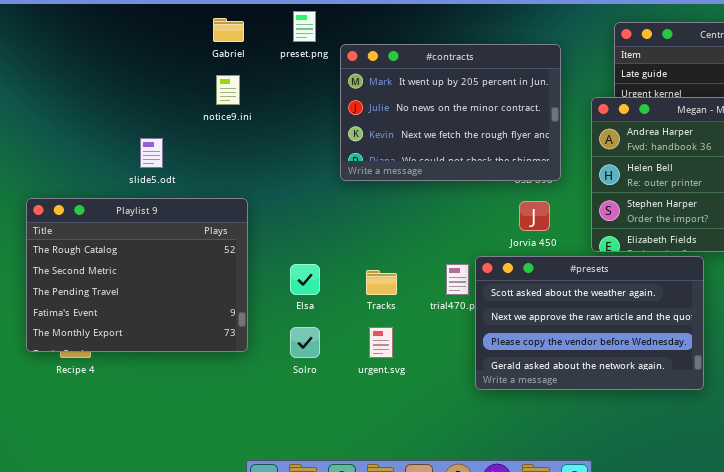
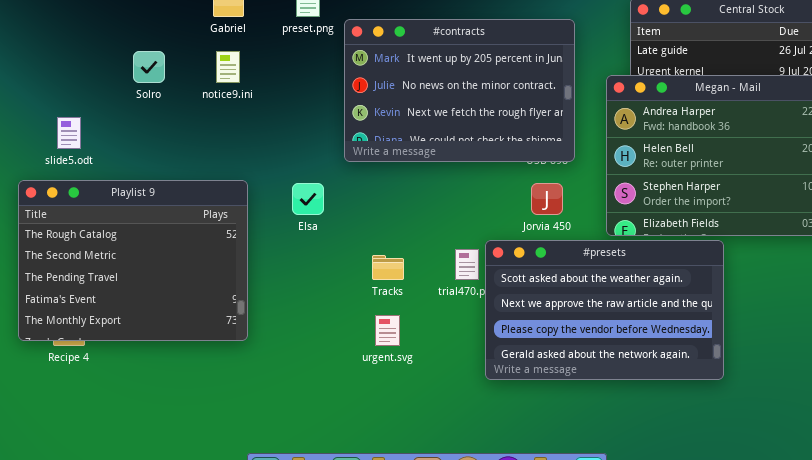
slide5.odt: [140,138,163,168] -> [57,117,81,149], moved
Elsa: [290,264,320,295] -> [292,183,324,215], moved
Solro: [290,327,320,358] -> [133,51,165,83], moved

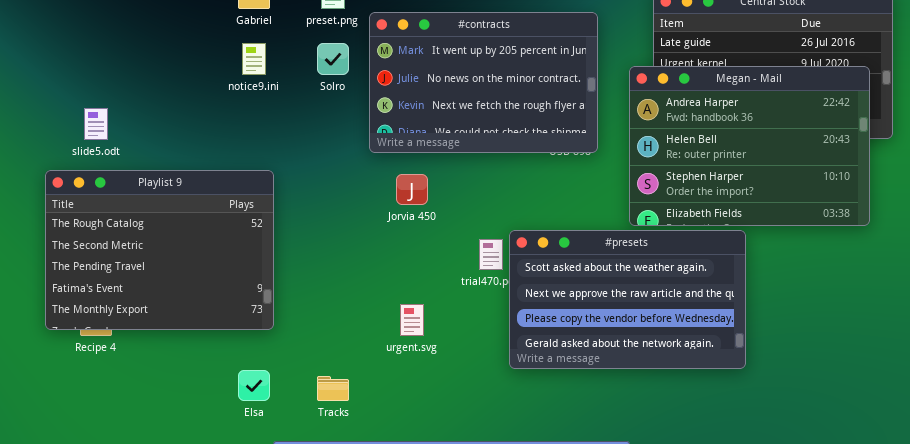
Solro: [133,51,165,83] -> [317,43,349,75], moved
Elsa: [292,183,324,215] -> [238,370,270,401], moved
Jorvia 450: [531,183,563,215] -> [396,174,428,205], moved
Tracks: [372,255,404,280] -> [317,376,349,401], moved

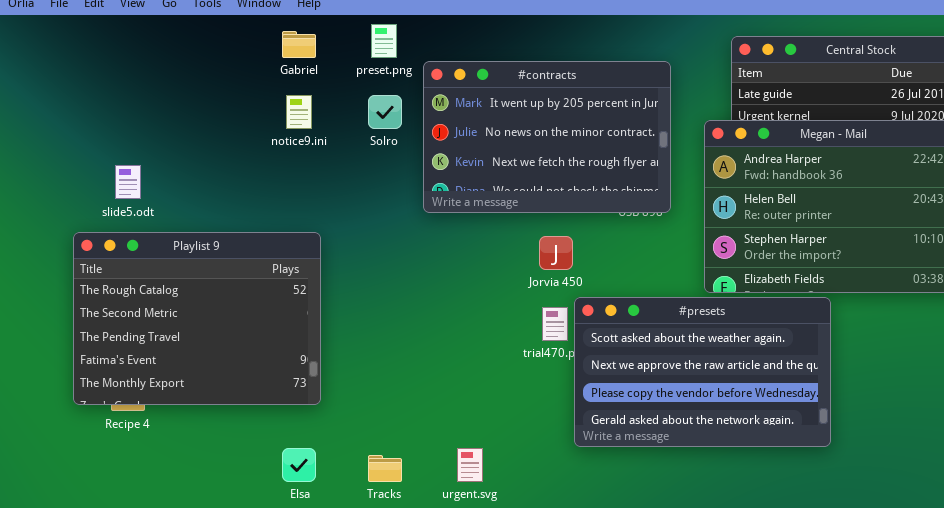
Jorvia 450: [396,174,428,205] -> [539,236,573,270], moved
urgent.svg: [400,304,424,336] -> [457,448,483,482], moved

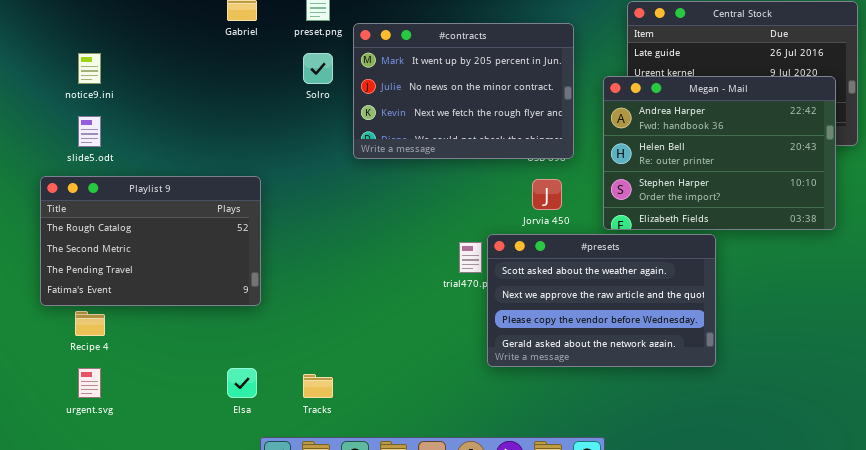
notice9.ini: [286,95,312,129] -> [78,53,101,84], moved
Playlist 9: [73,232,321,405] -> [40,176,261,306], resized
Jorvia 450: [539,236,573,270] -> [532,179,562,210], moved
urgent.svg: [457,448,483,482] -> [78,368,101,398], moved

